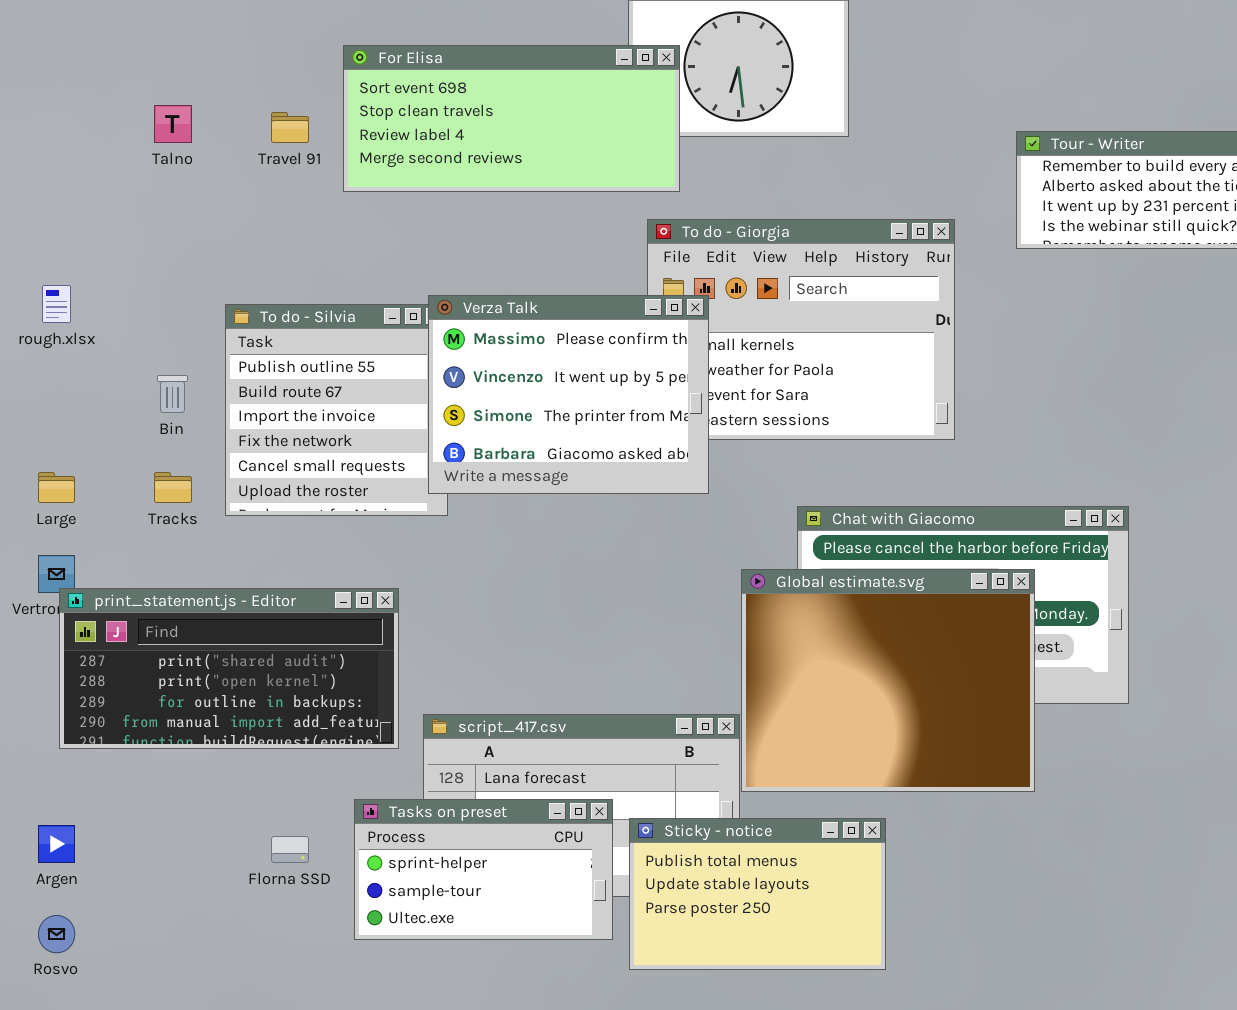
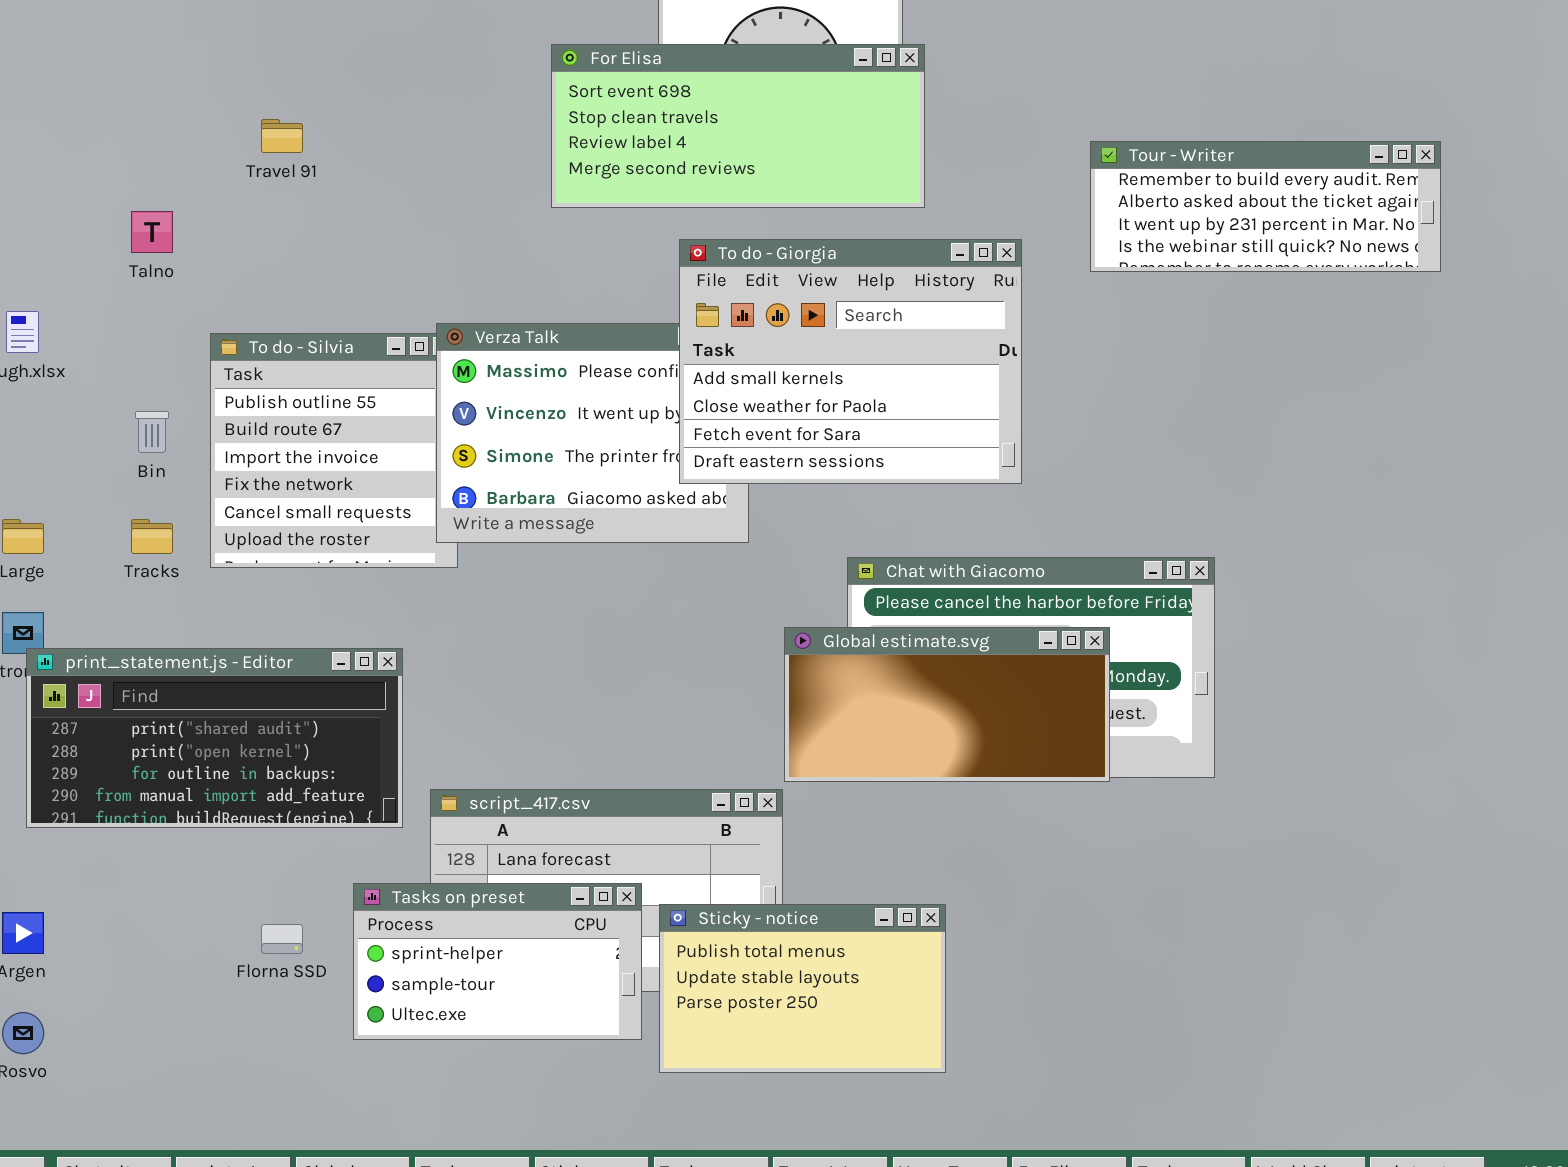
For Elisa: [343,45,680,192] -> [551,44,925,208], moved
Talno: [154,105,192,143] -> [131,211,173,253], moved
To do - Giorgia: [647,219,955,440] -> [679,239,1022,484], raised
Global estimate.svg: [741,569,1035,792] -> [784,627,1110,782], resized

